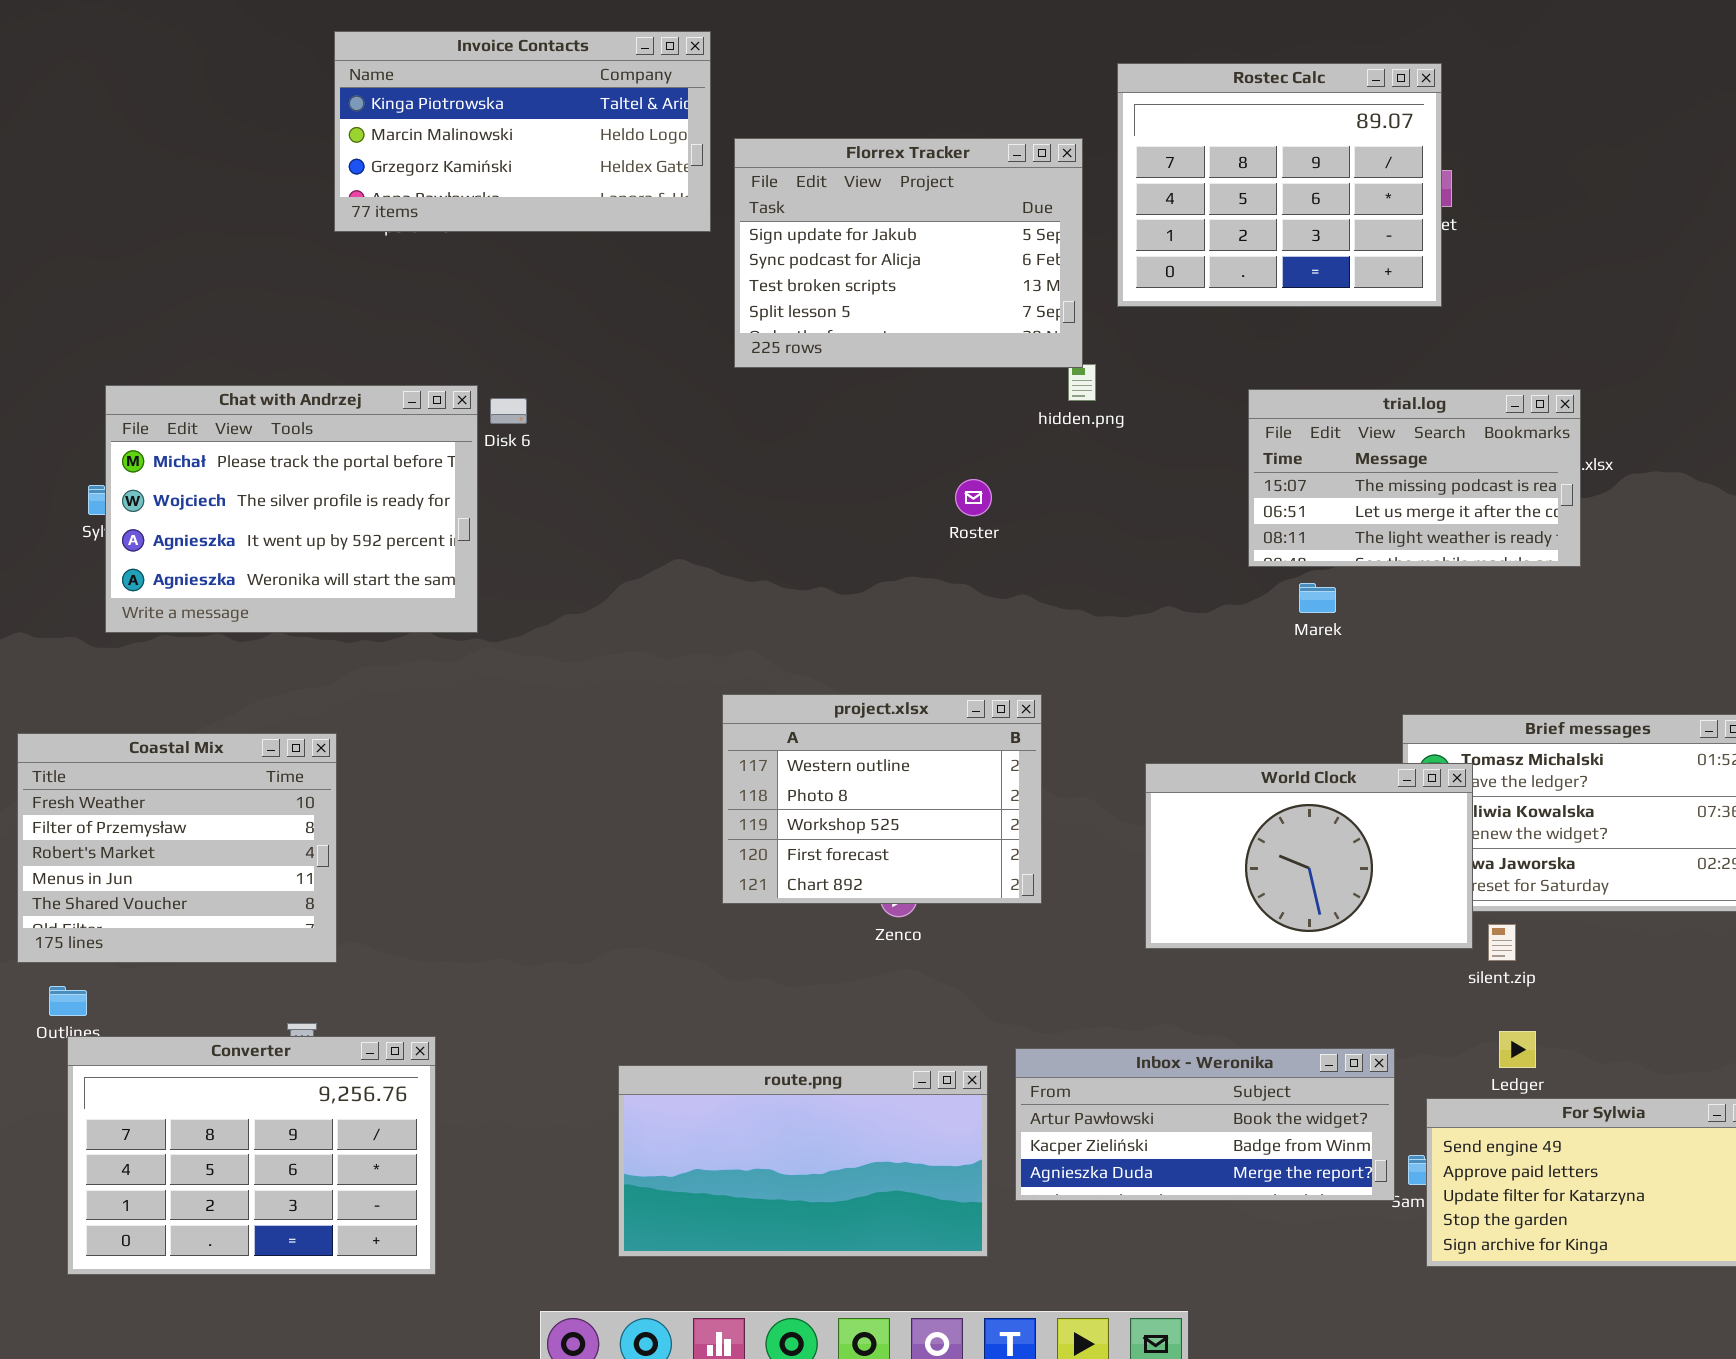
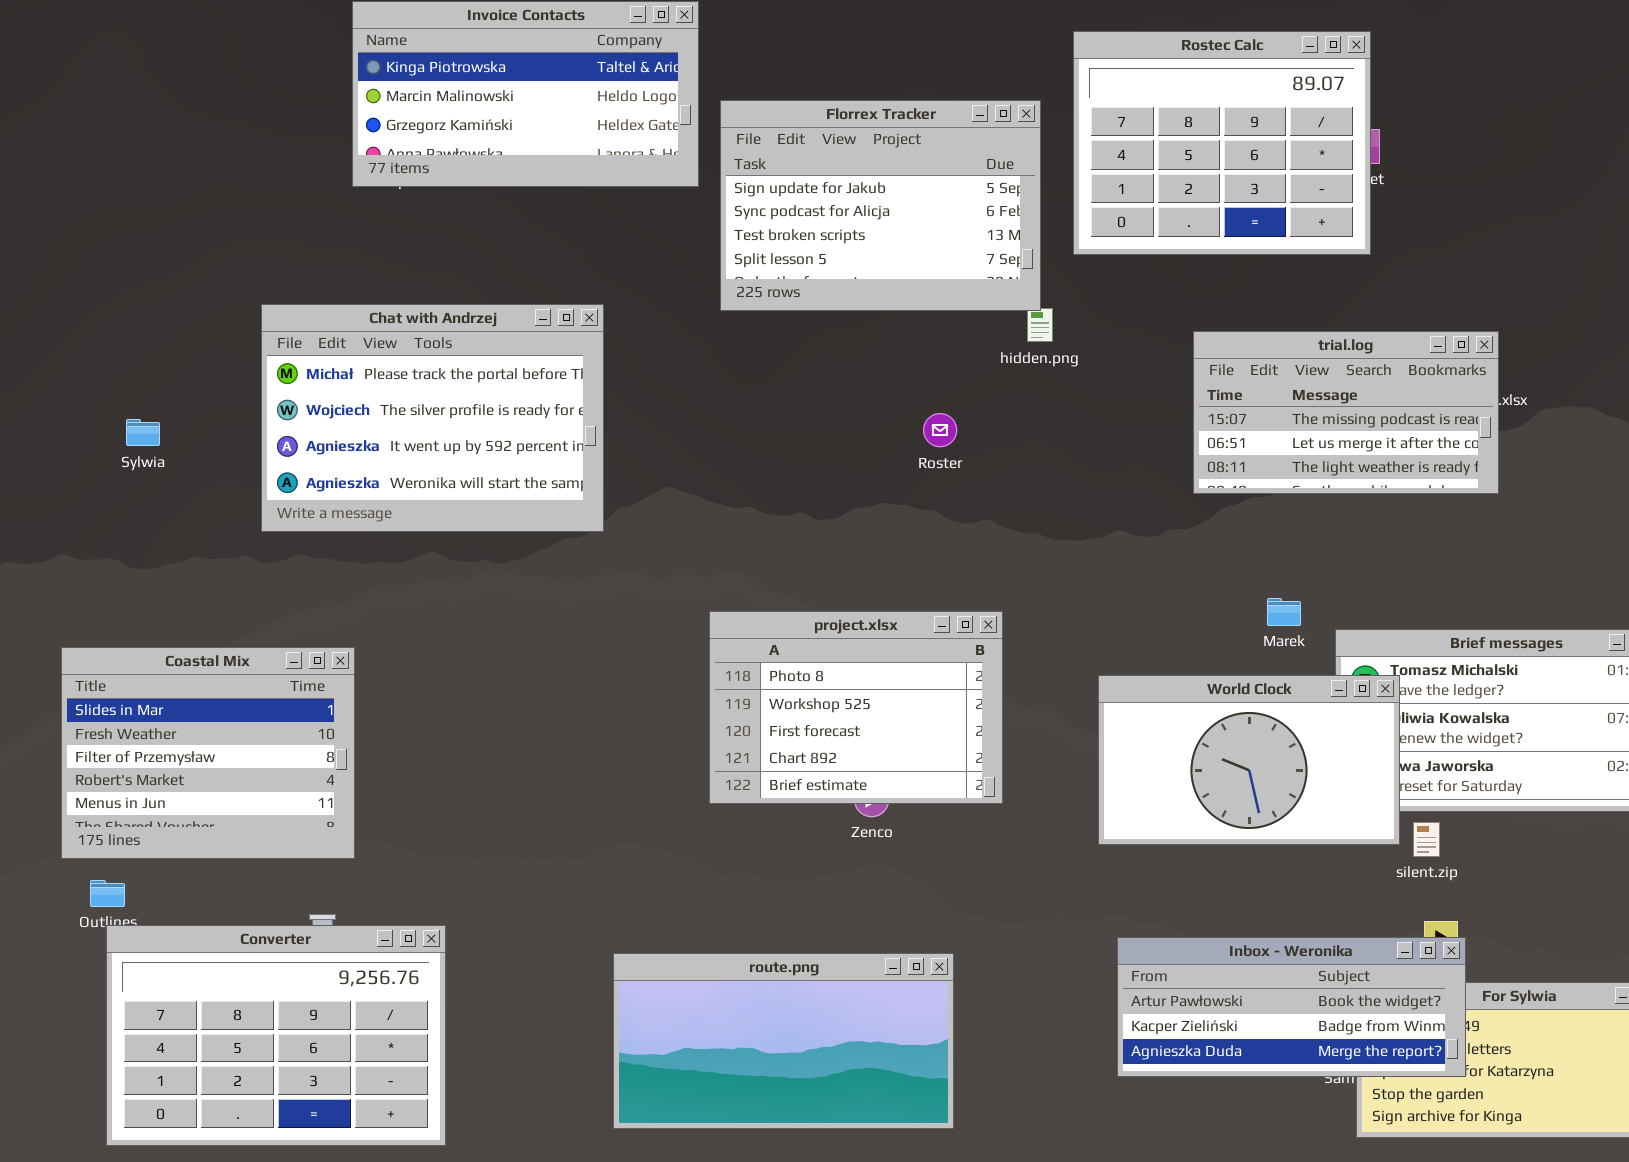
Chat with Andrzej: [105,385,478,633] -> [261,304,604,532], moved
Marek: [1299,583,1336,613] -> [1267,598,1301,626], moved
project.xlsx: [722,694,1042,904] -> [709,611,1003,804], scrolled down 1 row
Coastal Mix: [17,733,337,963] -> [61,647,355,859], scrolled up 1 row
Inbox - Weronika: [1015,1048,1395,1201] -> [1117,937,1466,1077], moved

